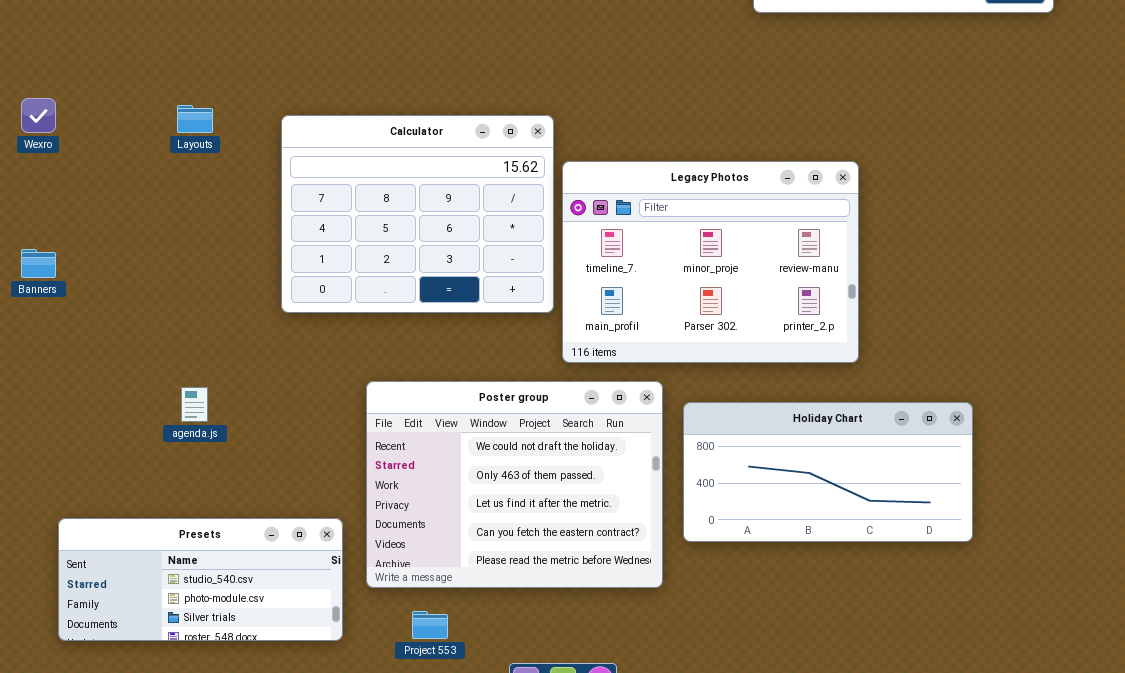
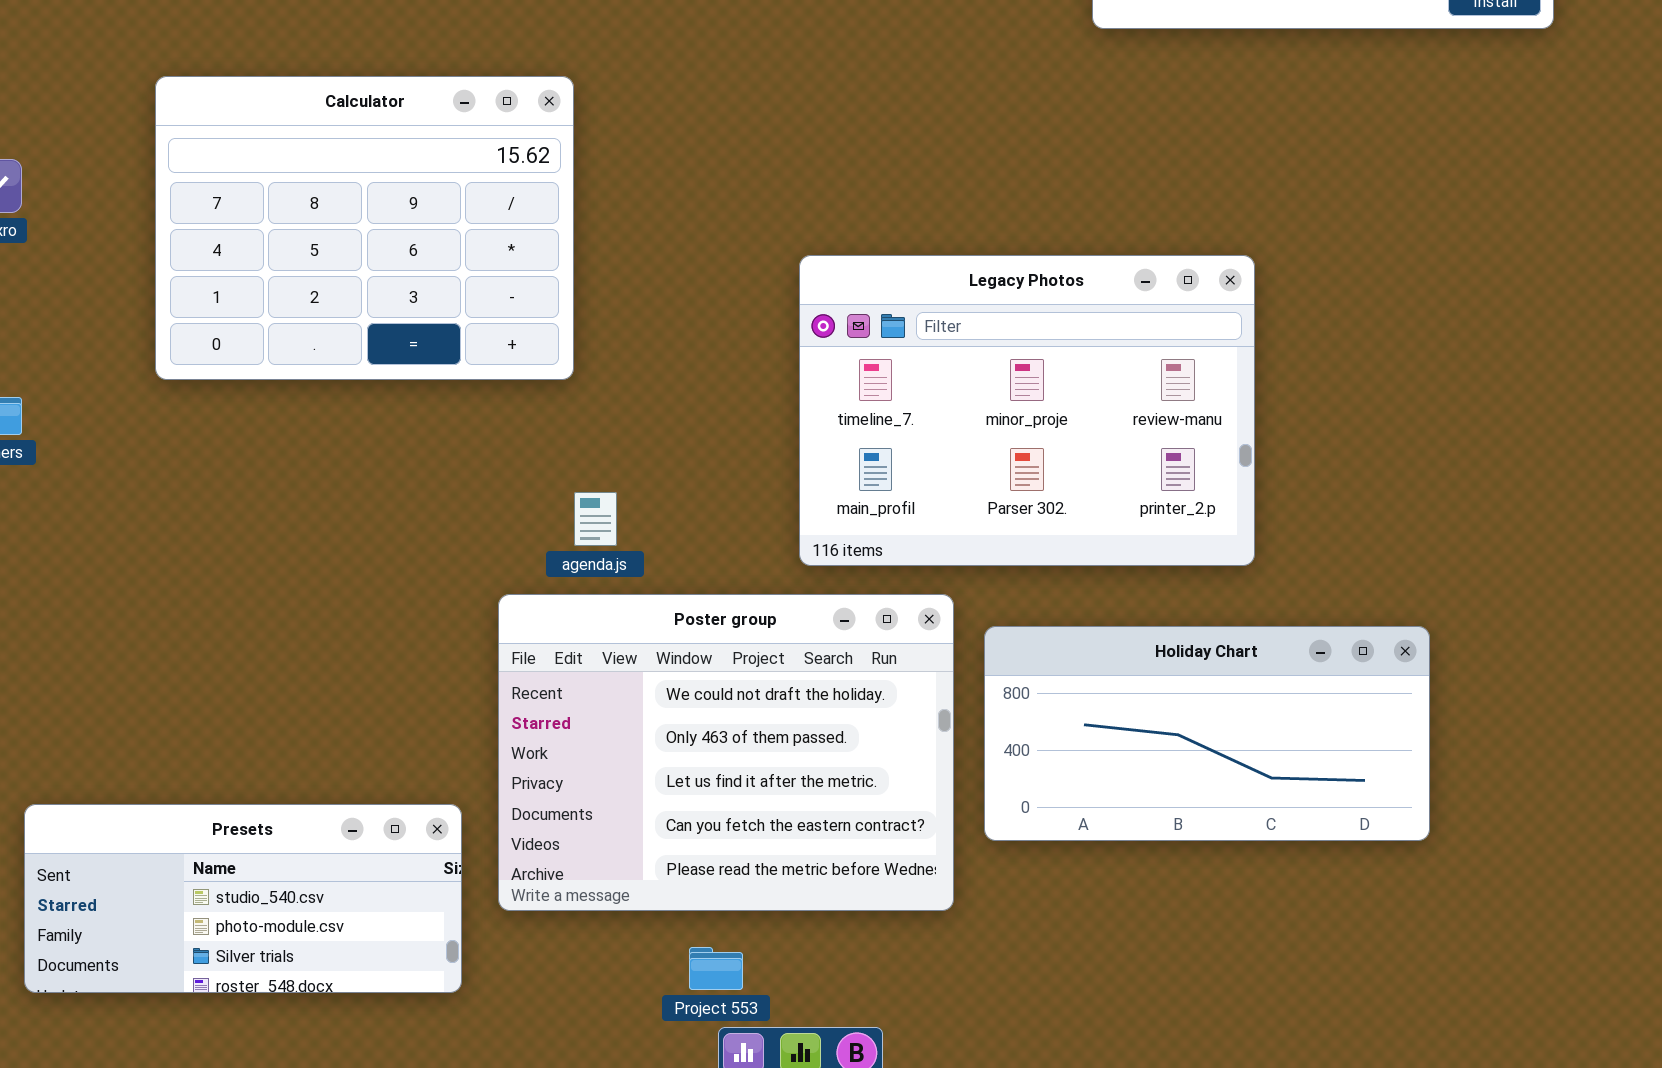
Calculator: [281,115,554,313] -> [155,76,574,380], moved
agenda.js: [181,387,208,422] -> [574,492,617,546], moved
Project 553: [412,611,448,639] -> [689,947,743,990], moved

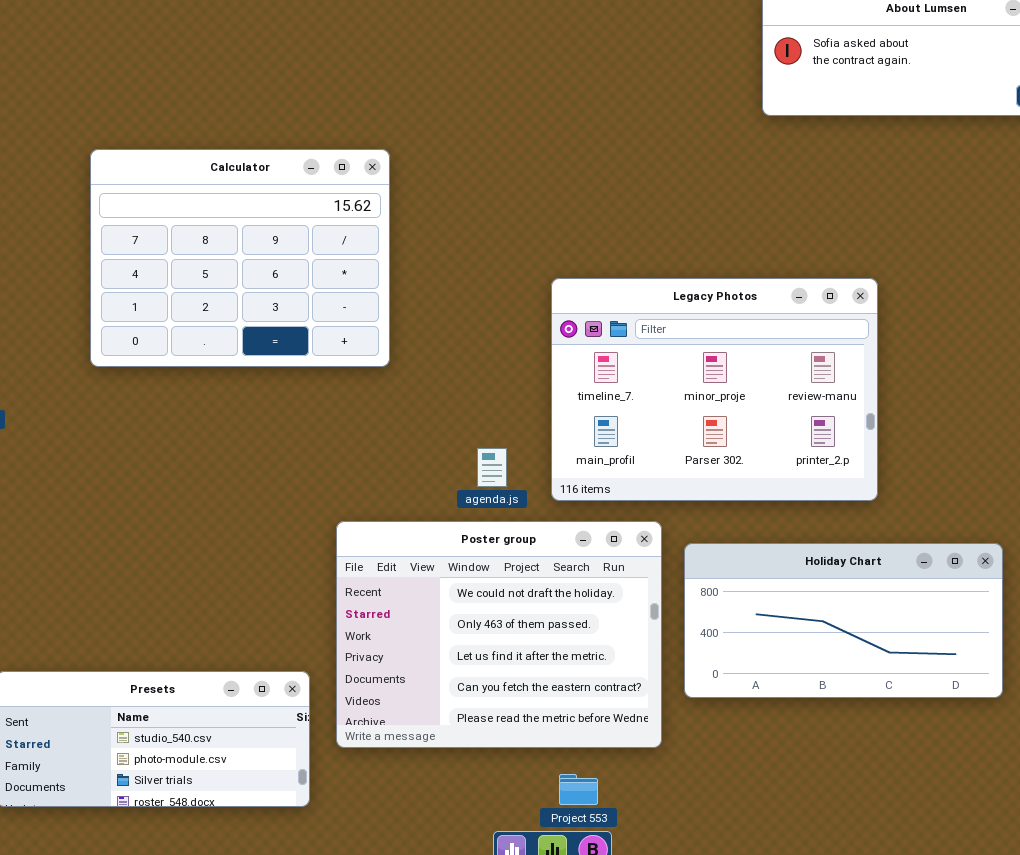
agenda.js: [574,492,617,546] -> [477,448,507,487], moved
Project 553: [689,947,743,990] -> [559,774,598,805], moved

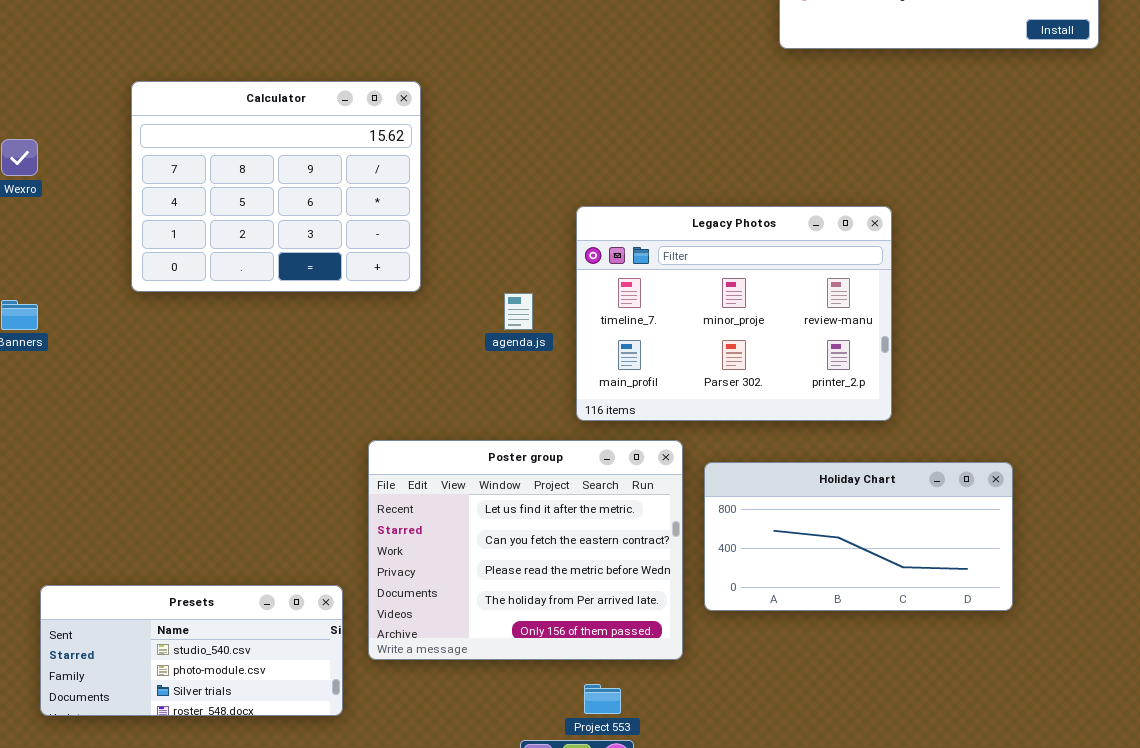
agenda.js: [477,448,507,487] -> [504,293,533,330], moved
Poster group: [336,521,662,748] -> [368,440,683,660], scrolled down 2 rows

